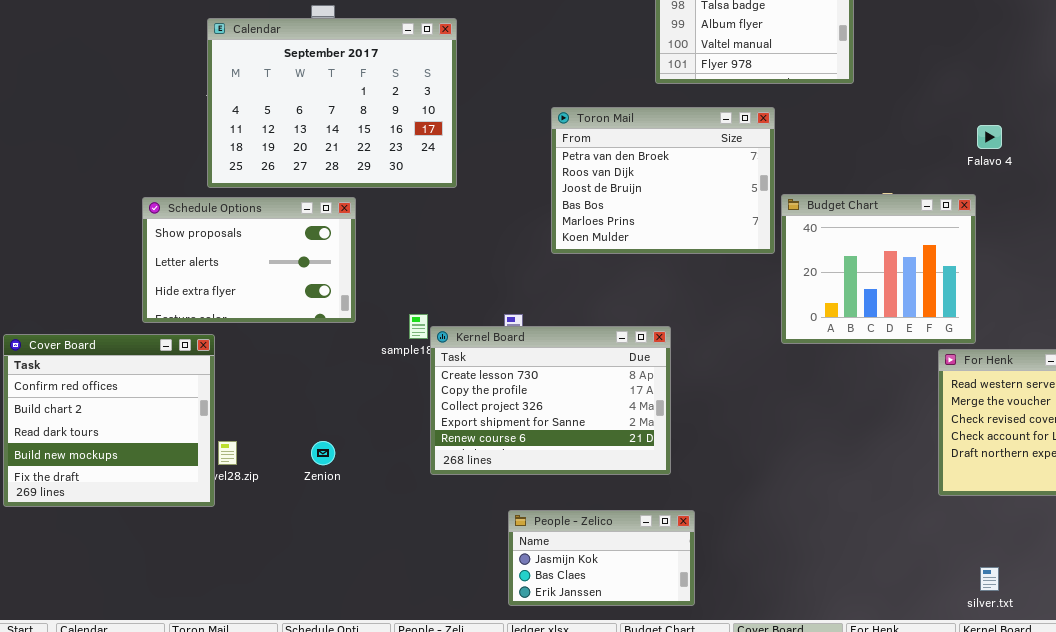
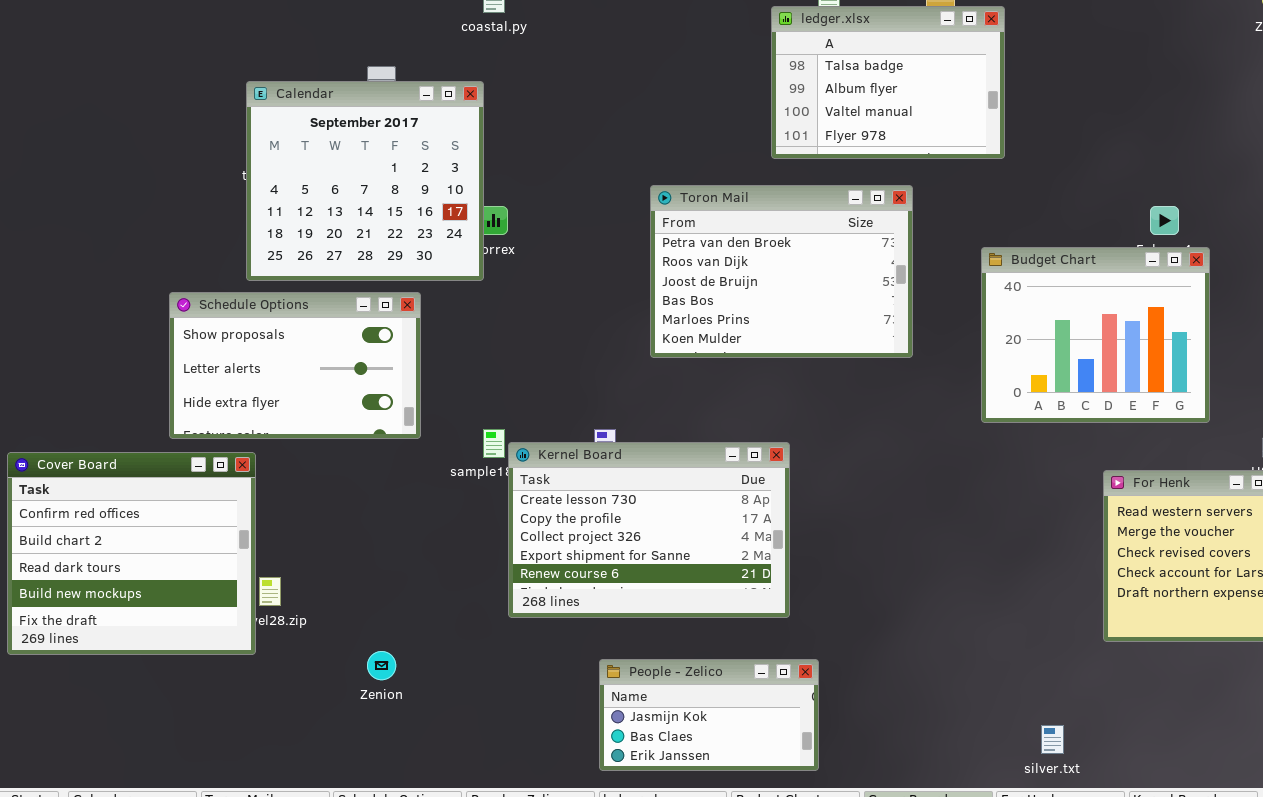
Calendar: [207,18,457,188] -> [246,81,484,281], resized
Budget Chart: [781,194,976,344] -> [981,247,1210,423], moved
Zenion: [311,441,335,465] -> [367,651,396,680], moved
silver.txt: [980,567,999,591] -> [1041,725,1064,754], moved

